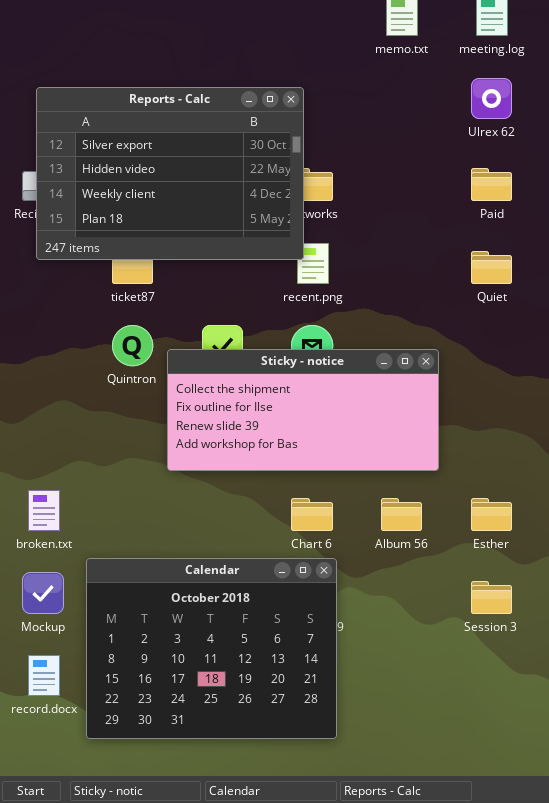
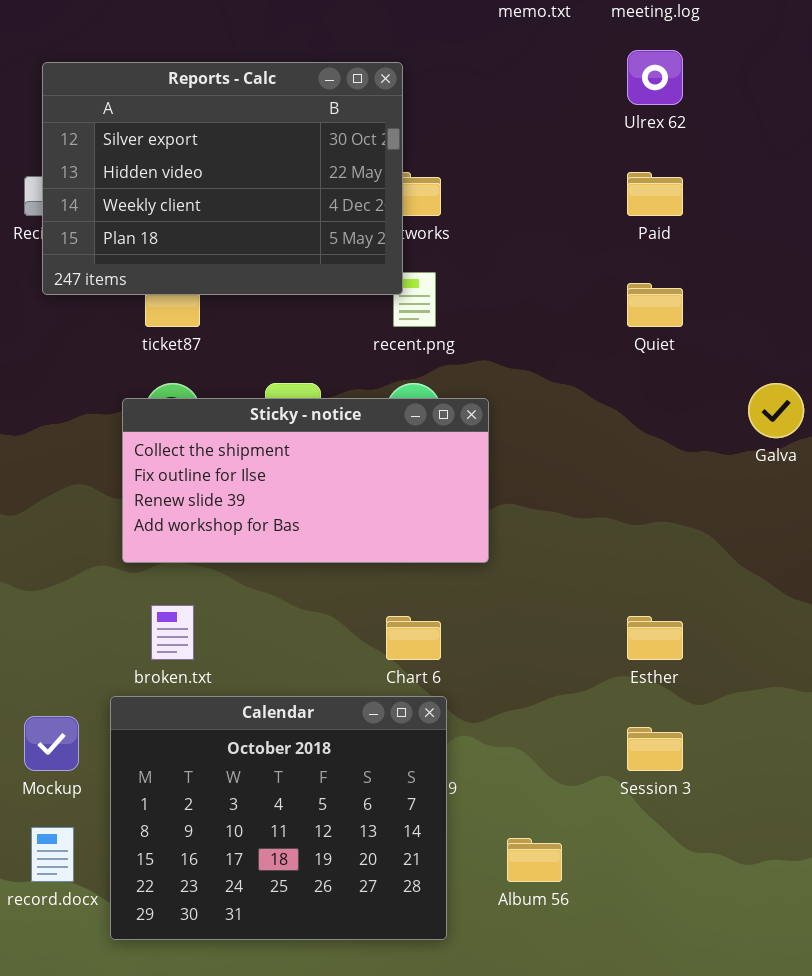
Sticky - notice: [167,349,439,471] -> [122,398,489,563], moved
broken.txt: [28,490,60,531] -> [151,605,194,660], moved
Album 56: [381,498,422,531] -> [507,838,562,882], moved

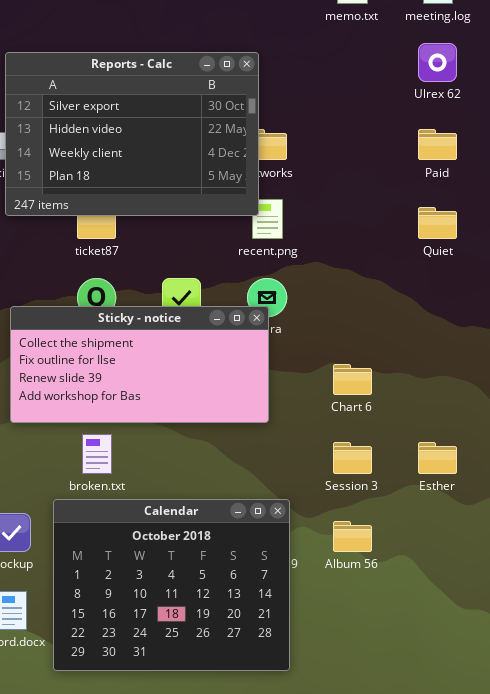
Sticky - notice: [122,398,489,563] -> [10,306,269,423], moved
Chart 6: [386,616,441,660] -> [333,364,372,395], moved
Session 3: [627,727,683,771] -> [333,442,372,474], moved
Album 56: [507,838,562,882] -> [333,521,372,552], moved

